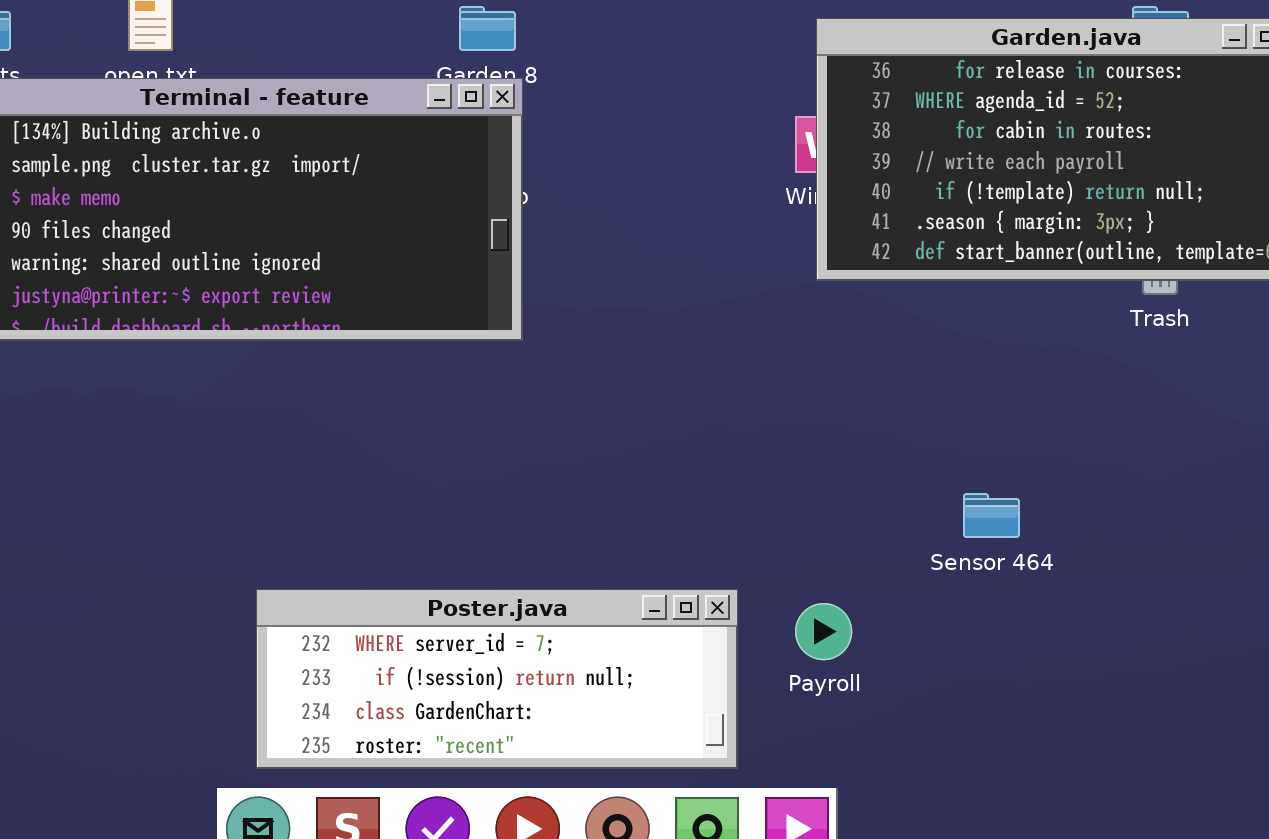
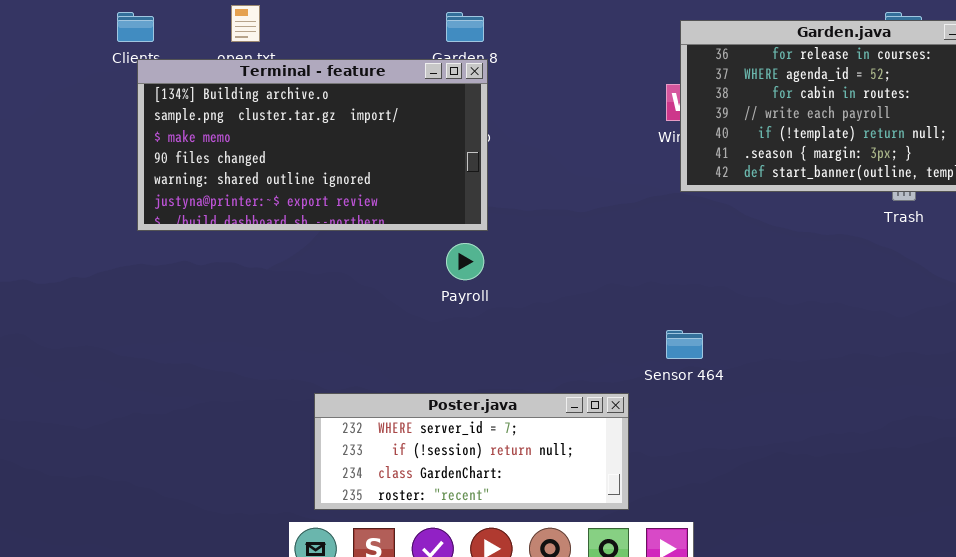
Sensor 464: [963,493,1020,538] -> [666,330,703,359], moved
Payroll: [795,603,852,660] -> [446,243,484,280], moved

